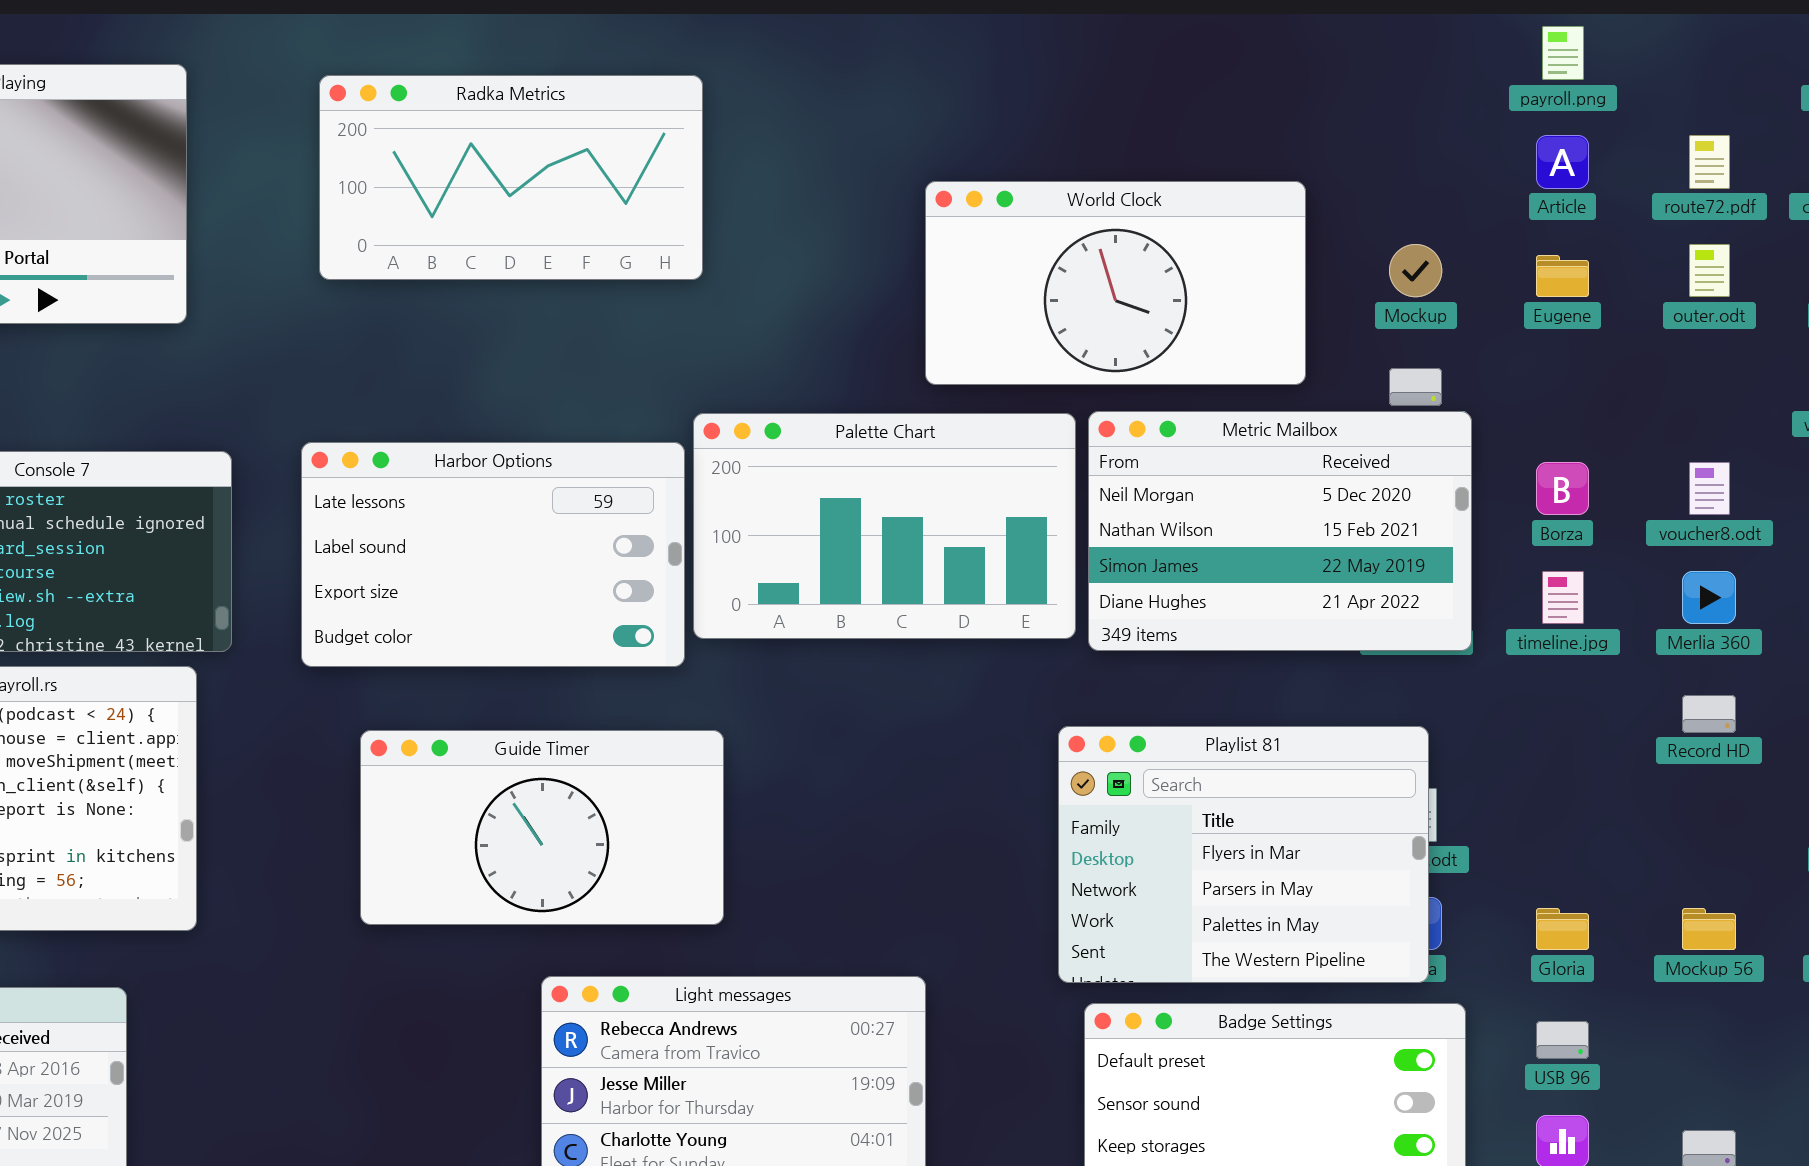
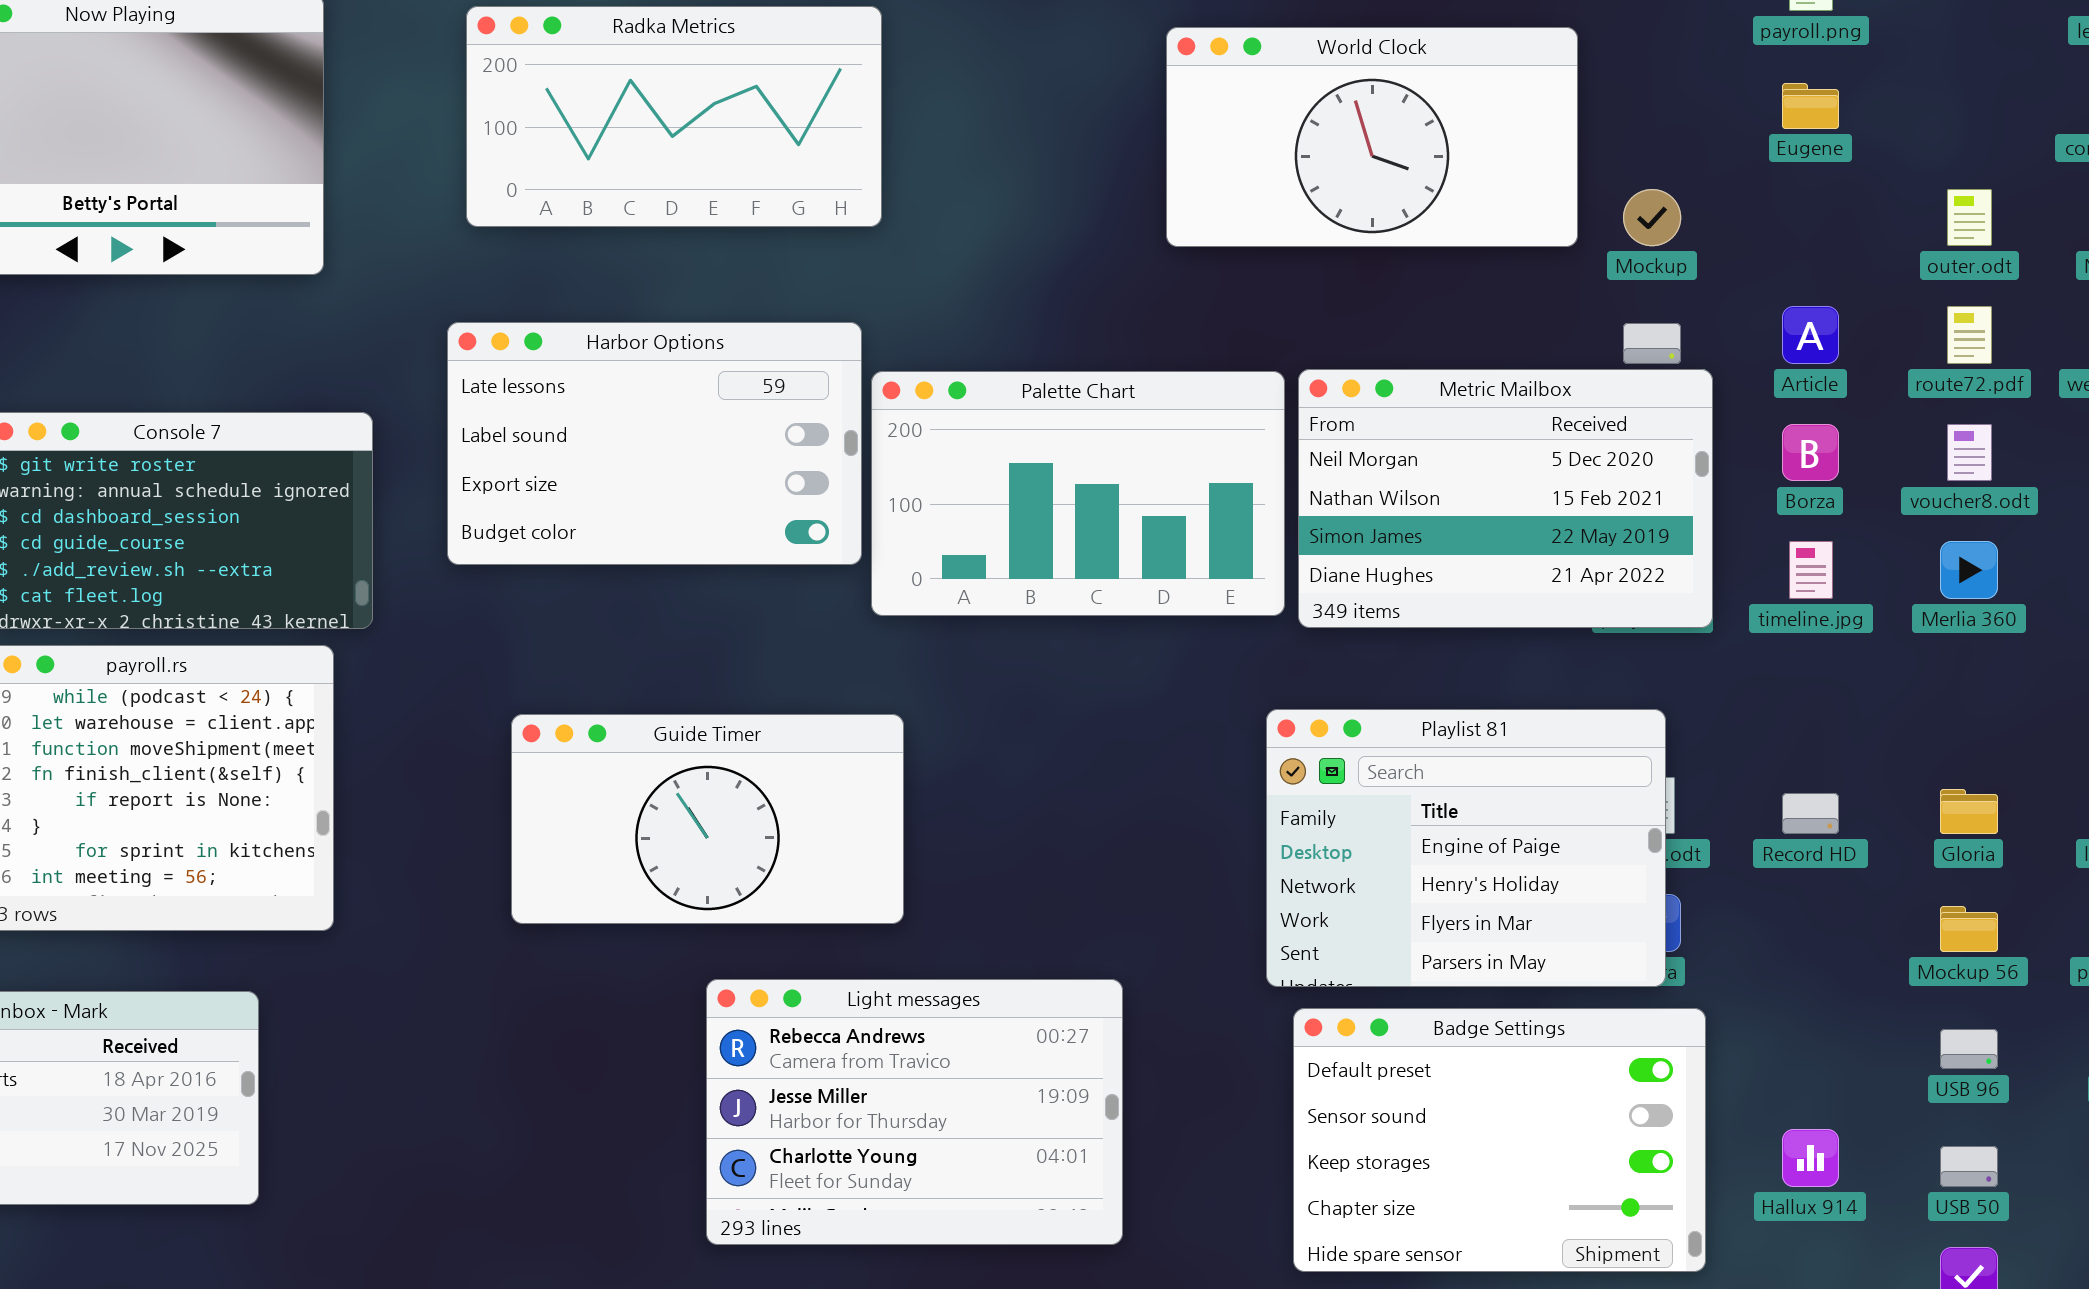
Article: [1536,135,1589,189] -> [1782,306,1839,364], moved
route72.pdf: [1689,135,1730,189] -> [1947,306,1992,364], moved
World Clock: [925,181,1306,385] -> [1166,27,1578,247], moved
Eugene: [1536,255,1589,297] -> [1782,83,1839,129], moved
Harbor Options: [301,442,685,667] -> [447,322,862,565], moved
Record HD: [1682,695,1736,733] -> [1782,793,1839,834], moved
Playlist 81: [1058,726,1429,983] -> [1266,709,1666,987], scrolled up 2 rows
Gloria: [1536,908,1589,950] -> [1940,789,1998,834], moved
USB 96: [1536,1021,1589,1059] -> [1940,1029,1998,1069], moved

